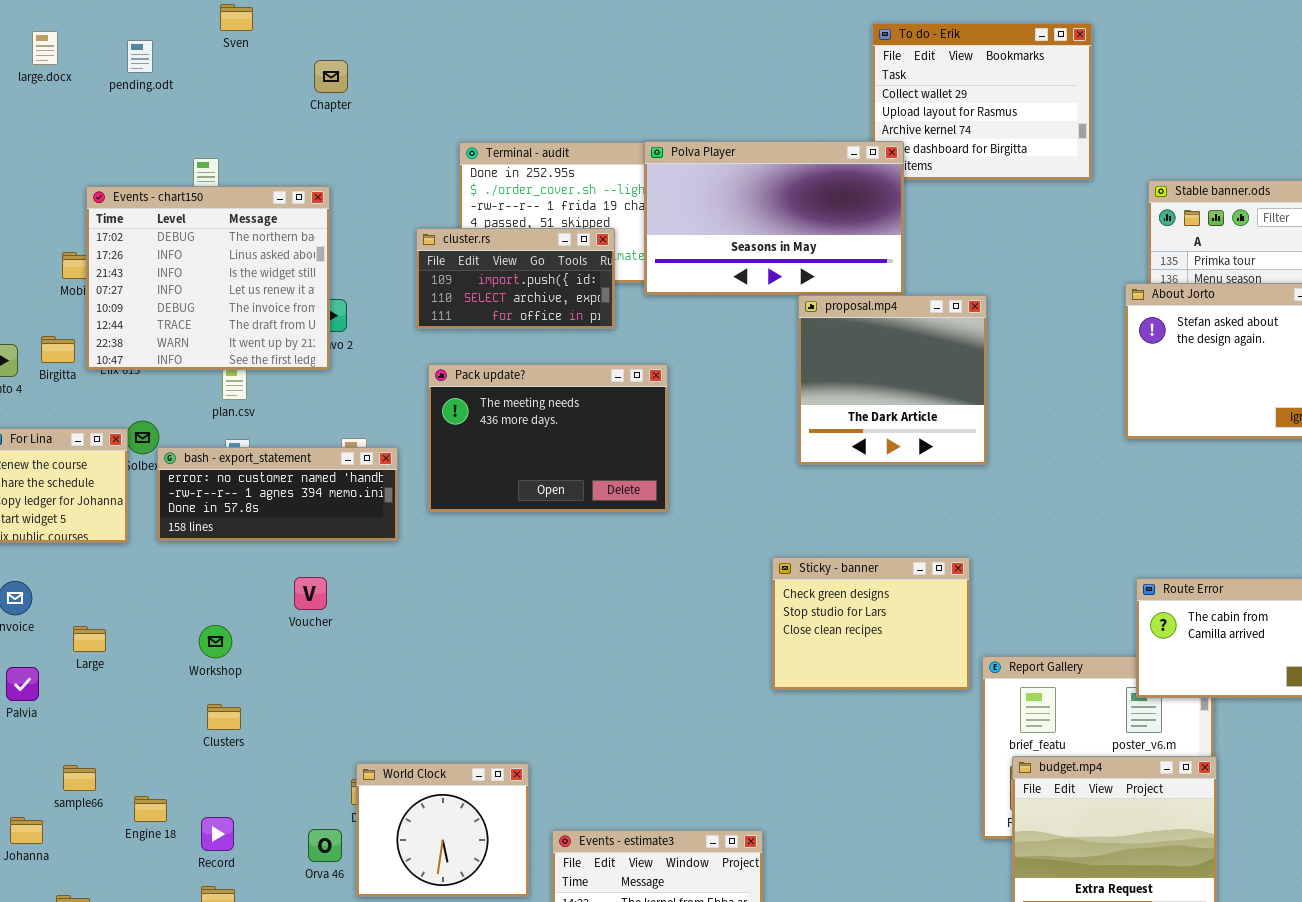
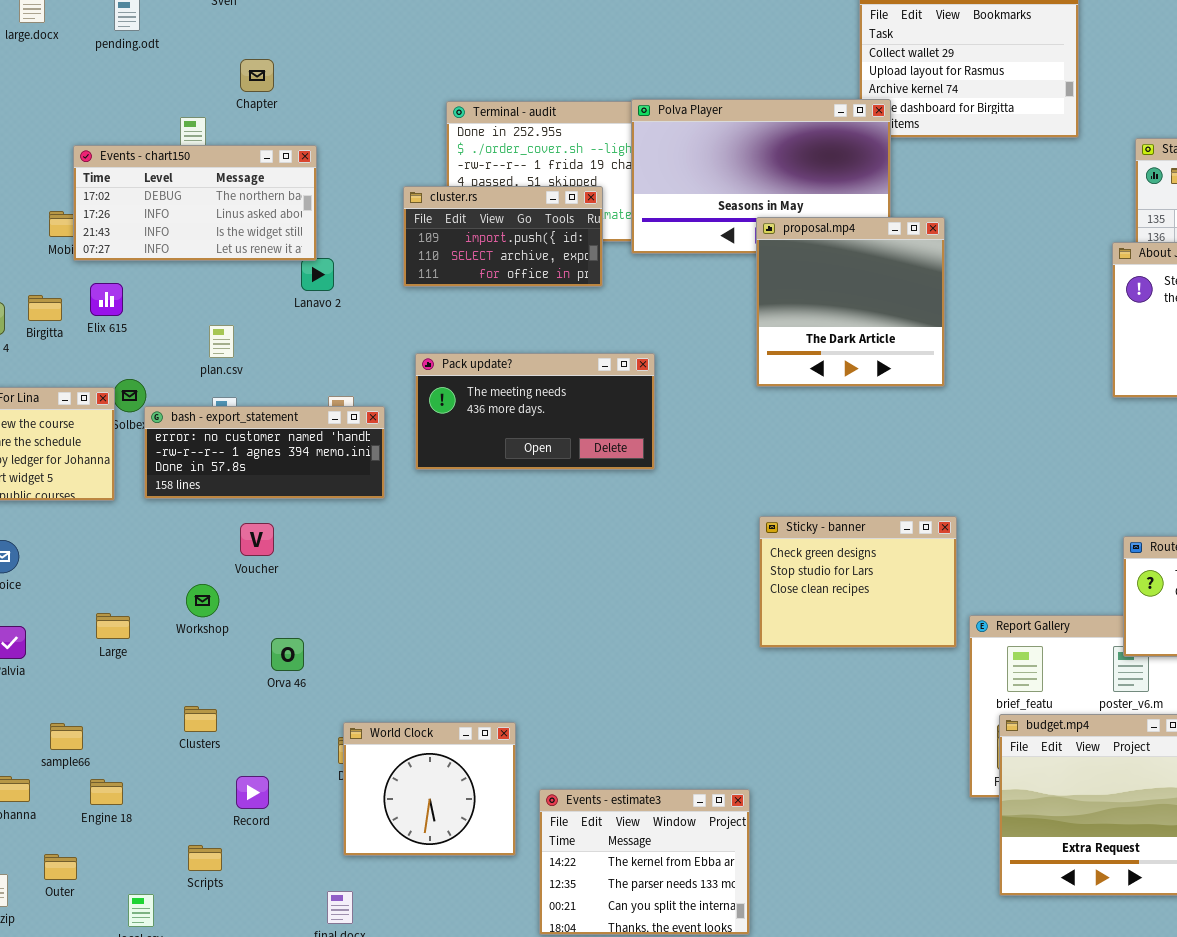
Chapter: [314,60,348,93] -> [240,59,274,92], moved
Events - chart150: [86,186,330,370] -> [73,145,317,261], resized
proposal.mp4: [798,295,987,465] -> [756,217,945,387], moved
Pack update?: [428,364,668,512] -> [415,353,655,470], resized
Voucher: [294,577,327,610] -> [240,523,274,556], moved
Large: [73,626,106,652] -> [96,613,130,639], moved
Clusters: [207,704,241,730] -> [184,706,217,732], moved
Engine 18: [134,796,167,822] -> [90,779,123,805], moved
Record: [201,817,234,851] -> [236,776,269,809], moved
Orva 46: [308,829,342,862] -> [271,638,304,671], moved

